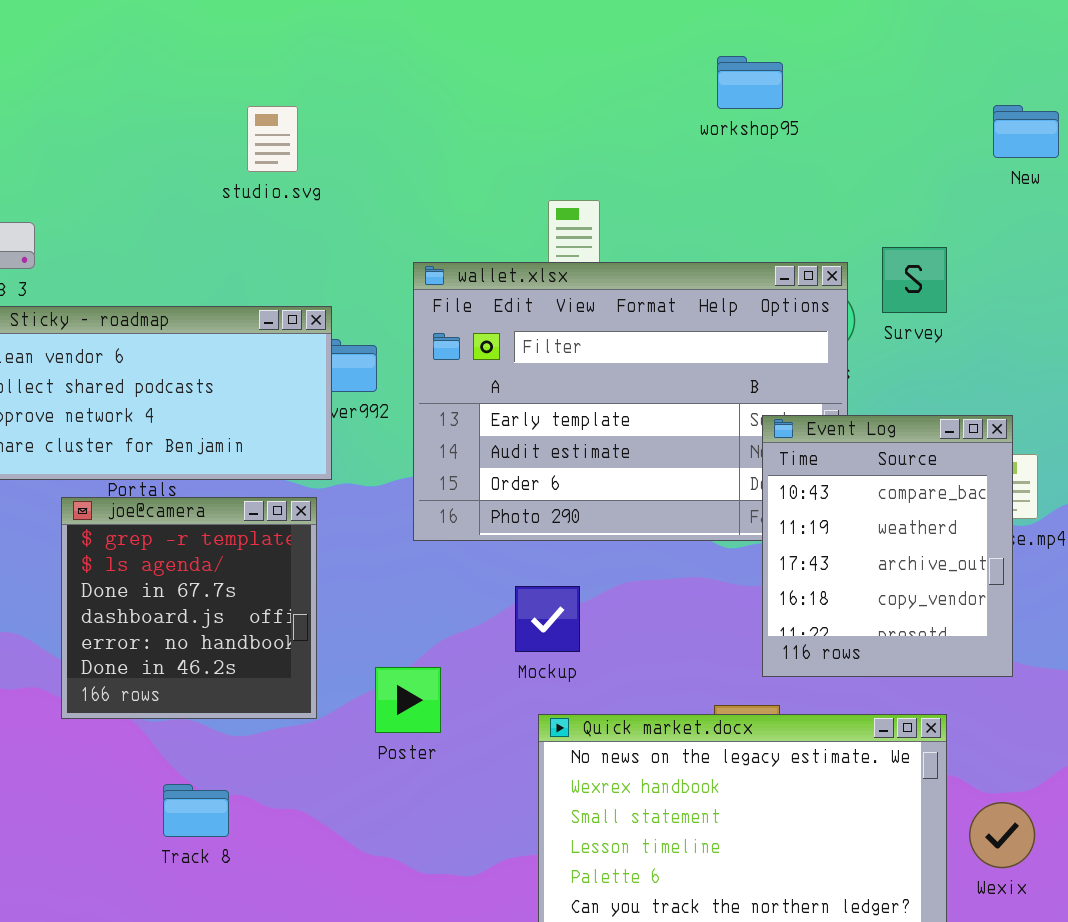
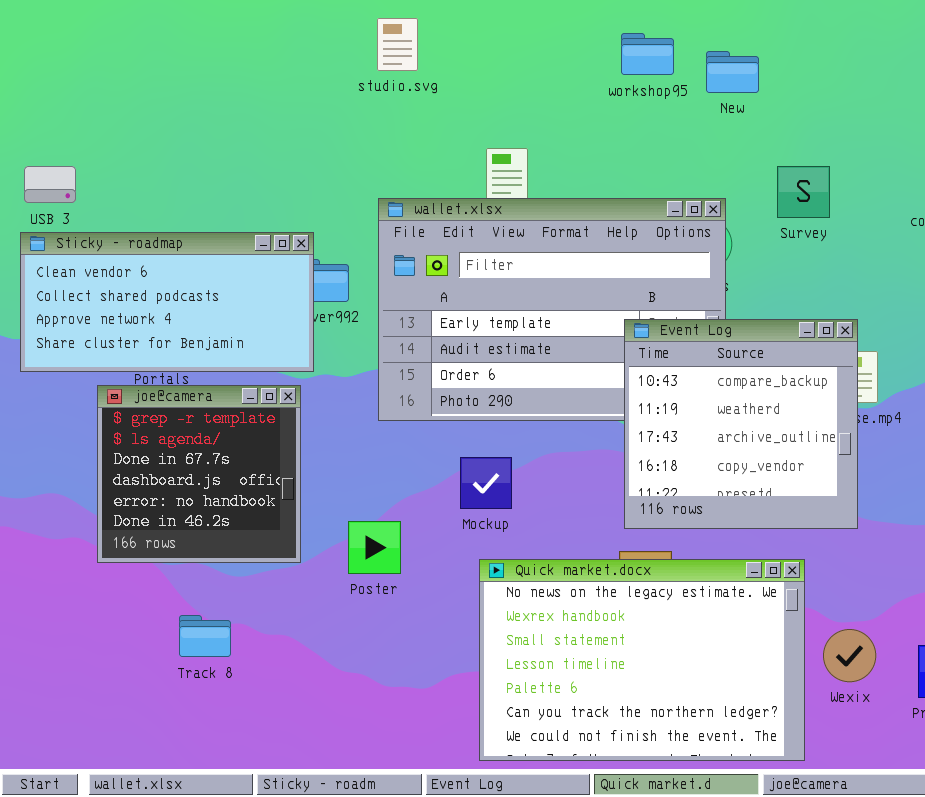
New: [993,105,1059,158] -> [706,51,759,93], moved
studio.svg: [247,106,298,172] -> [377,18,418,71], moved
Survey: [882,247,947,313] -> [777,166,830,218], moved
Event Log: [762,415,1013,677] -> [624,319,858,529], resized

